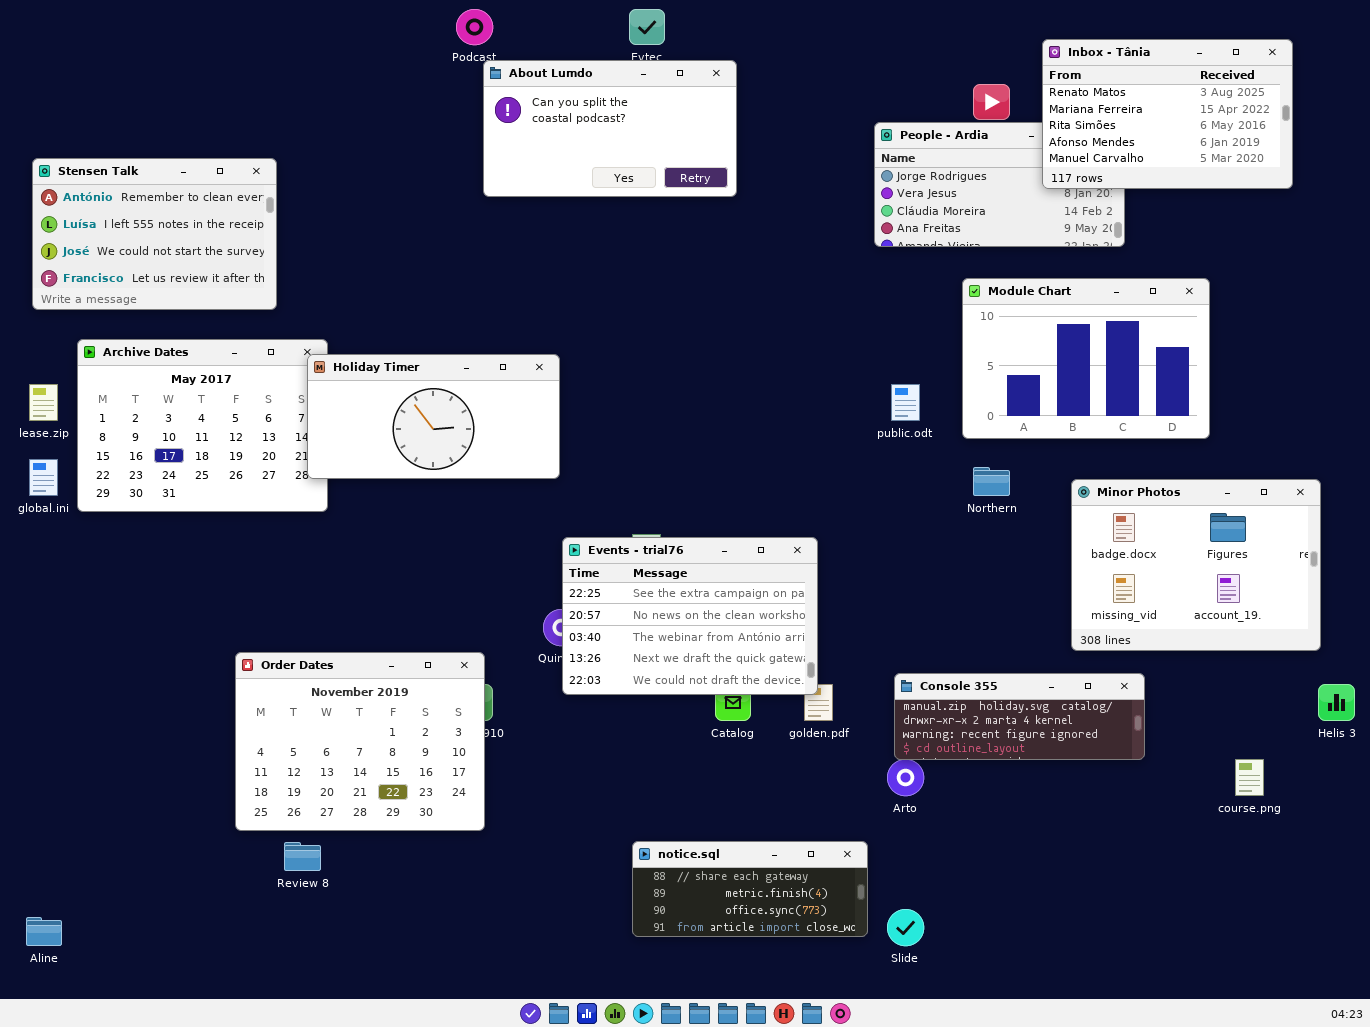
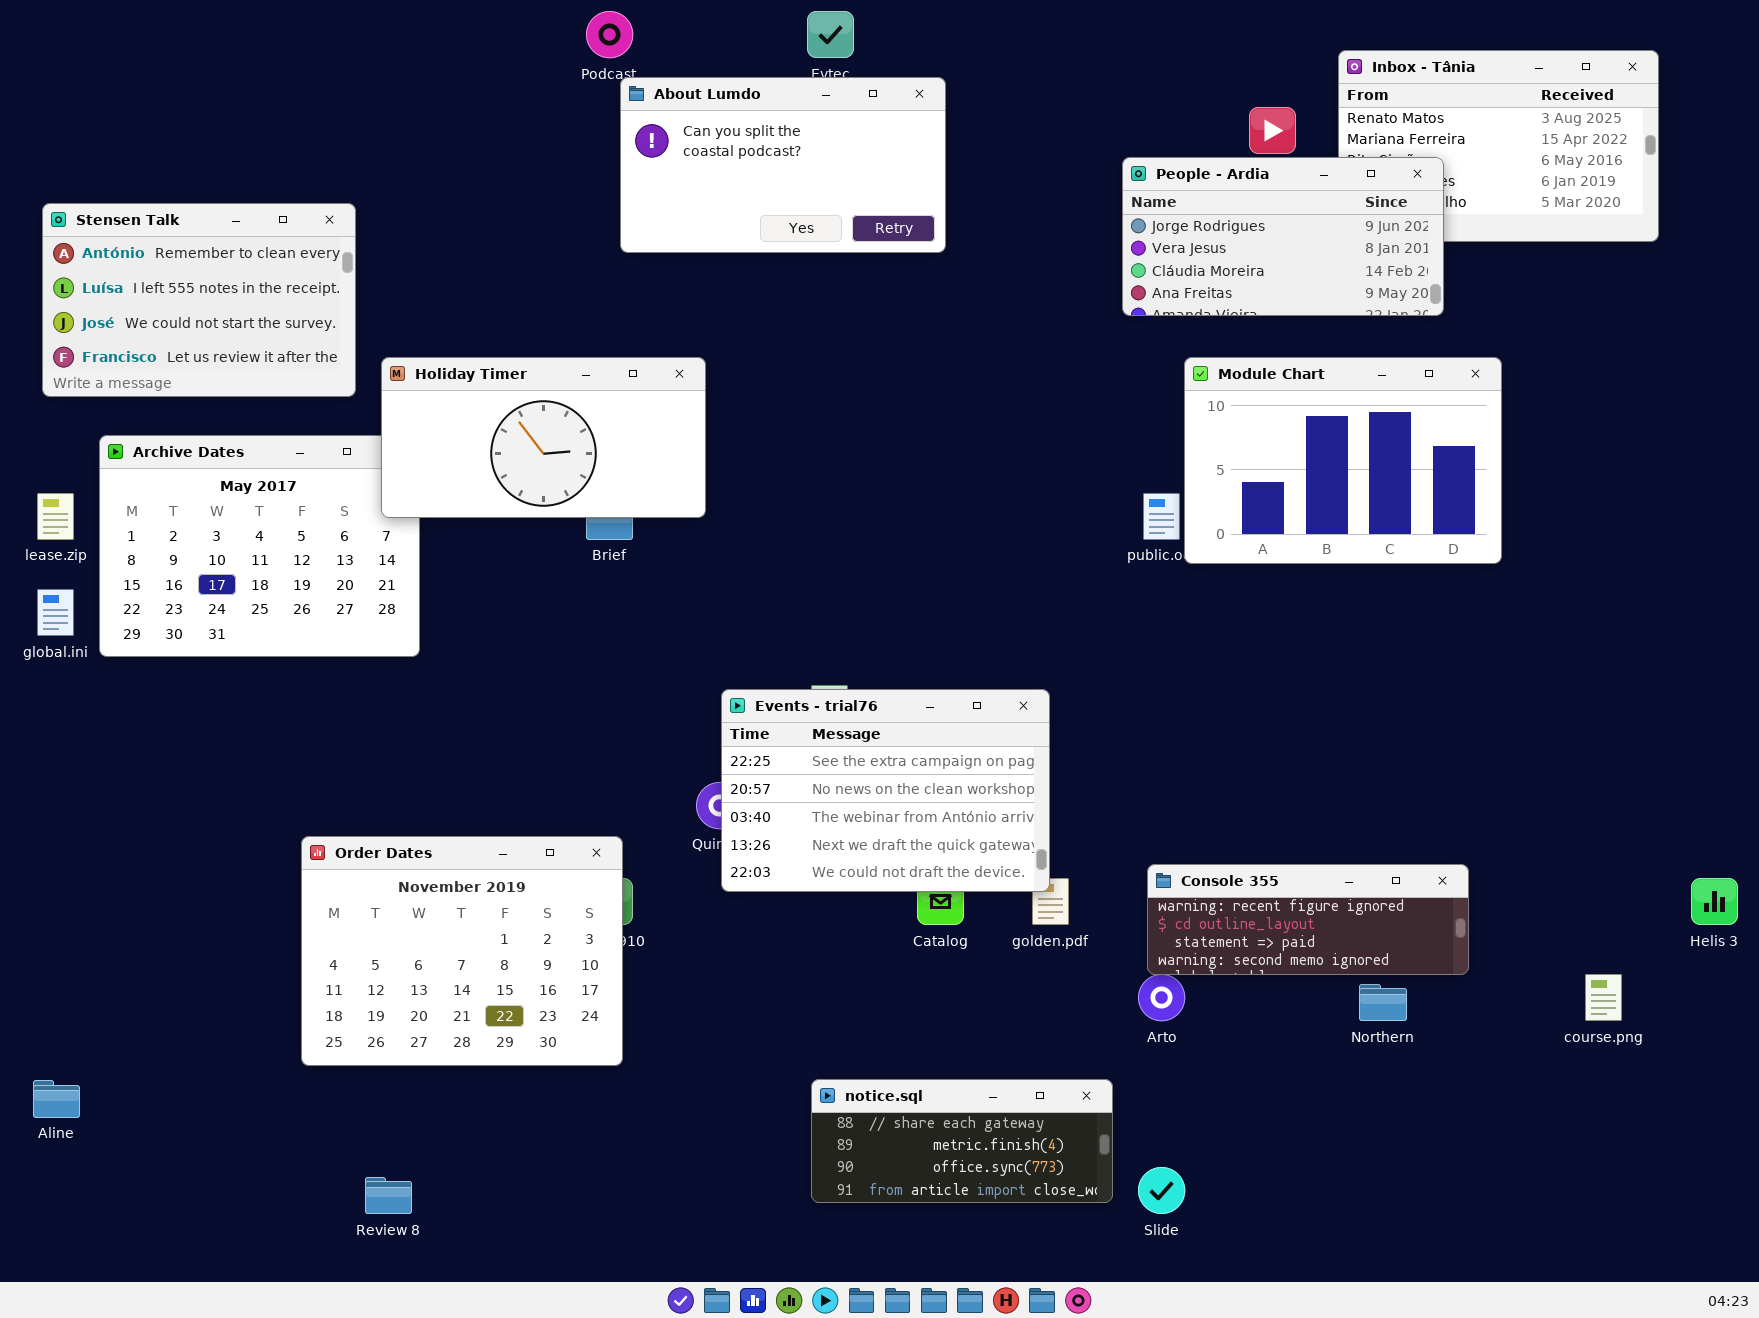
People - Ardia: [874,122,1125,247] -> [1122,157,1444,316], raised
Module Chart: [962,278,1210,439] -> [1184,357,1502,564], moved
Holiday Timer: [307,354,560,479] -> [381,357,706,518], moved
Northern: [973,467,1010,496] -> [1359,984,1407,1021], moved
Minor Photos: [1071,479,1321,651] -> none, closed
Console 355: [894,673,1145,760] -> [1147,864,1469,975], scrolled down 2 rows
Review 8: [284,842,321,871] -> [365,1177,412,1214], moved
Aline: [26,917,62,946] -> [33,1080,80,1118], moved

